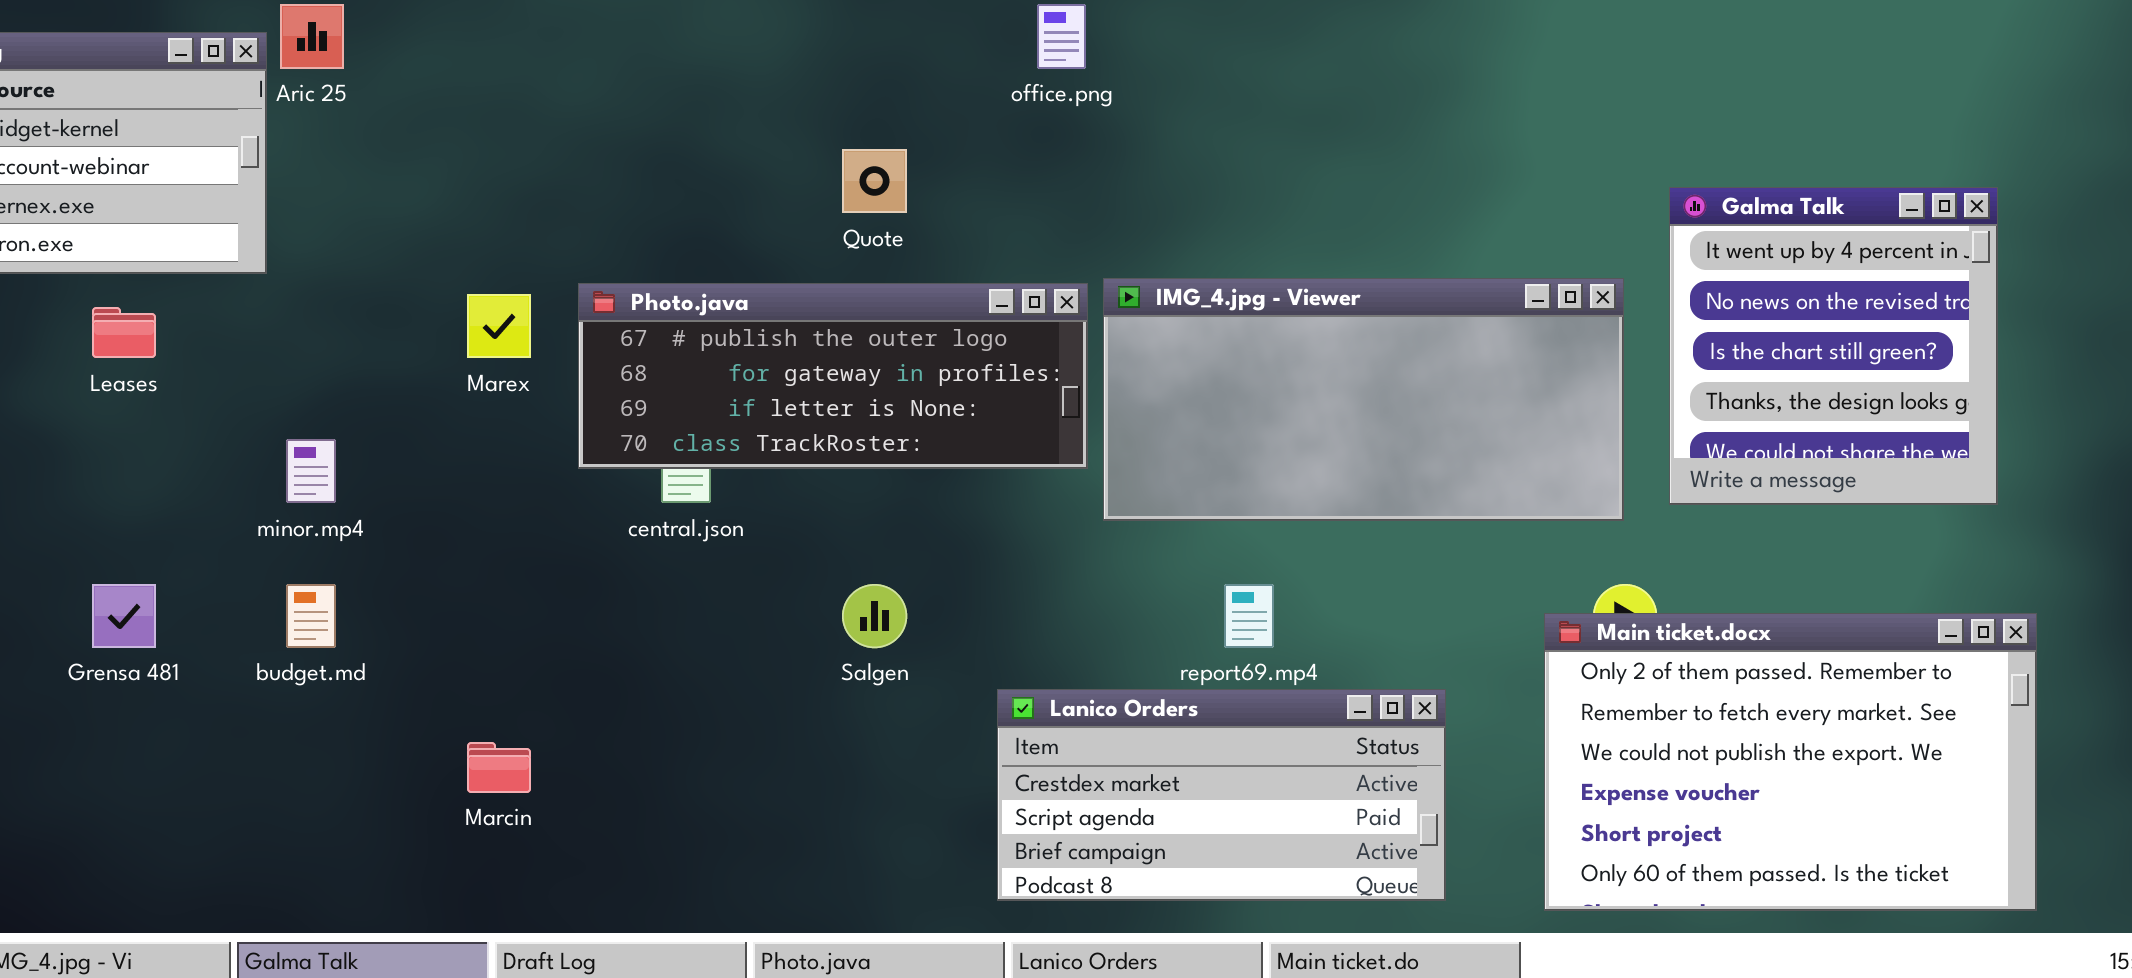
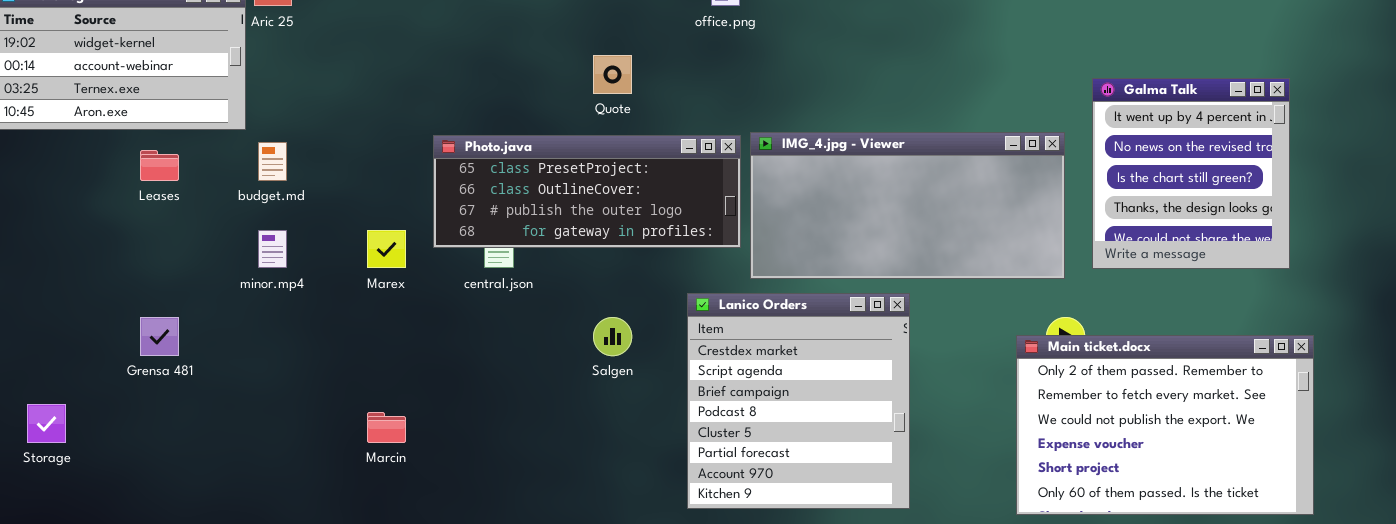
Photo.java: [578,283,1088,469] -> [433,135,741,248], scrolled up 2 rows
Marex: [467,294,531,358] -> [367,230,406,268], moved
budget.md: [286,584,336,648] -> [258,142,287,181], moved
Lanico Orders: [997,689,1446,901] -> [687,293,910,509], resized

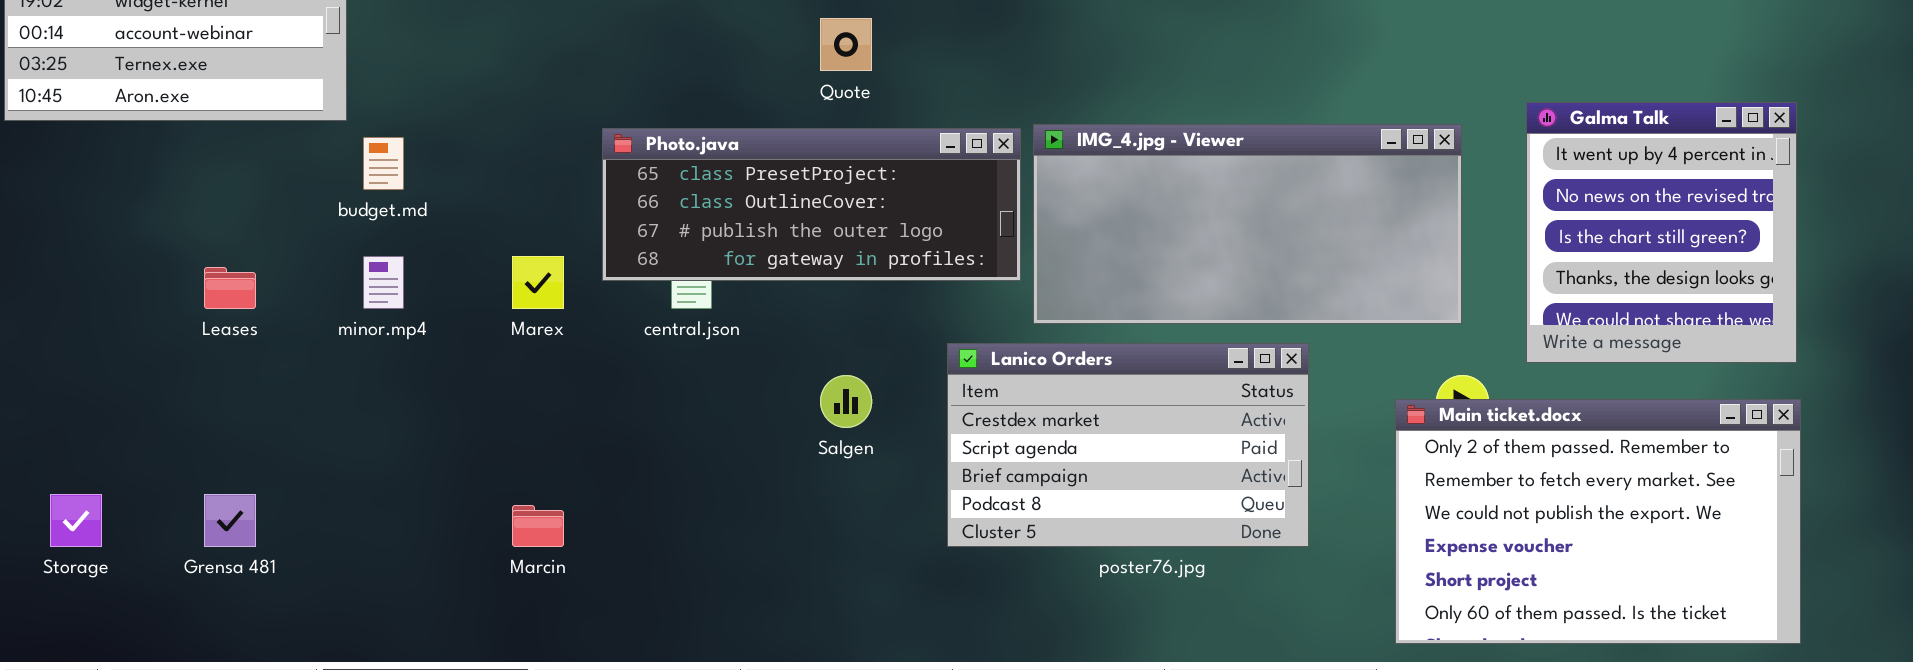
Galma Talk: [1092,78,1290,269] -> [1526,102,1797,363], moved
Leases: [140,150,179,181] -> [204,267,256,309], moved
Lanico Orders: [687,293,910,509] -> [947,343,1309,547], resized
Grensa 481: [140,317,179,356] -> [204,494,256,547], moved

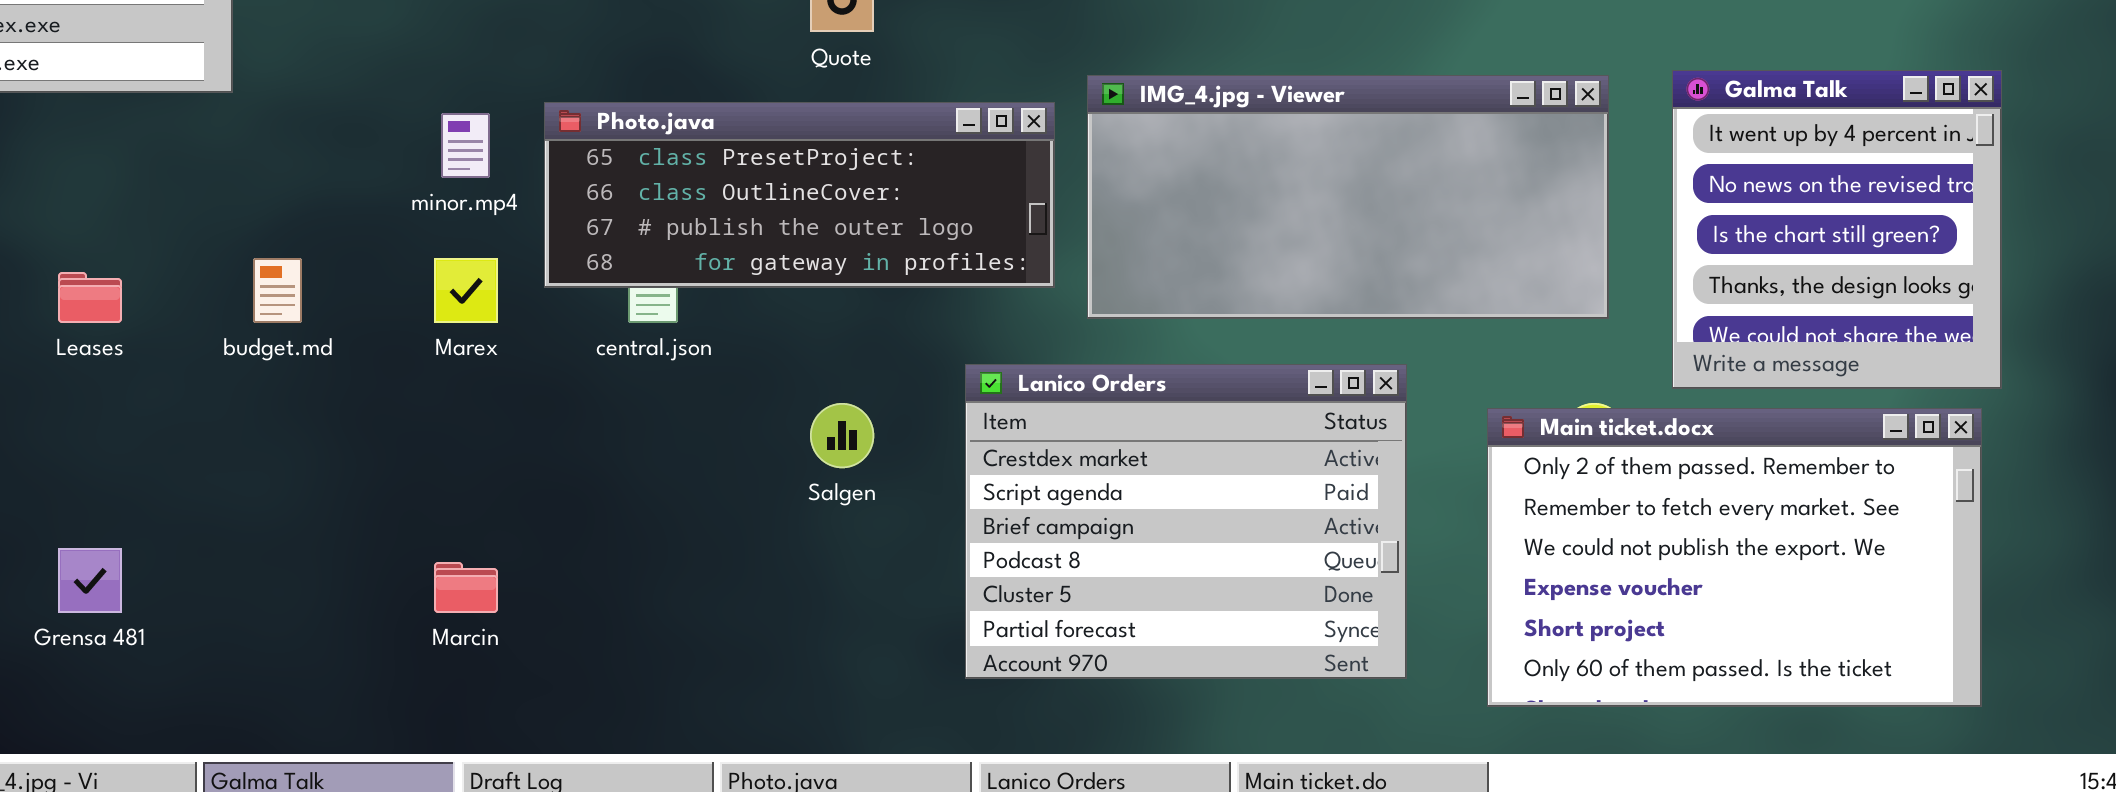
IMG_4.jpg - Viewer: [1033,124,1462,324] -> [1087,75,1609,319], moved
budget.md: [363,137,404,190] -> [253,258,302,323], moved
minor.mp4: [363,256,404,309] -> [441,113,490,178], moved
Lanico Orders: [947,343,1309,547] -> [965,364,1407,679], resized
Main ticket.docx: [1395,399,1801,644] -> [1487,408,1982,707], moved

